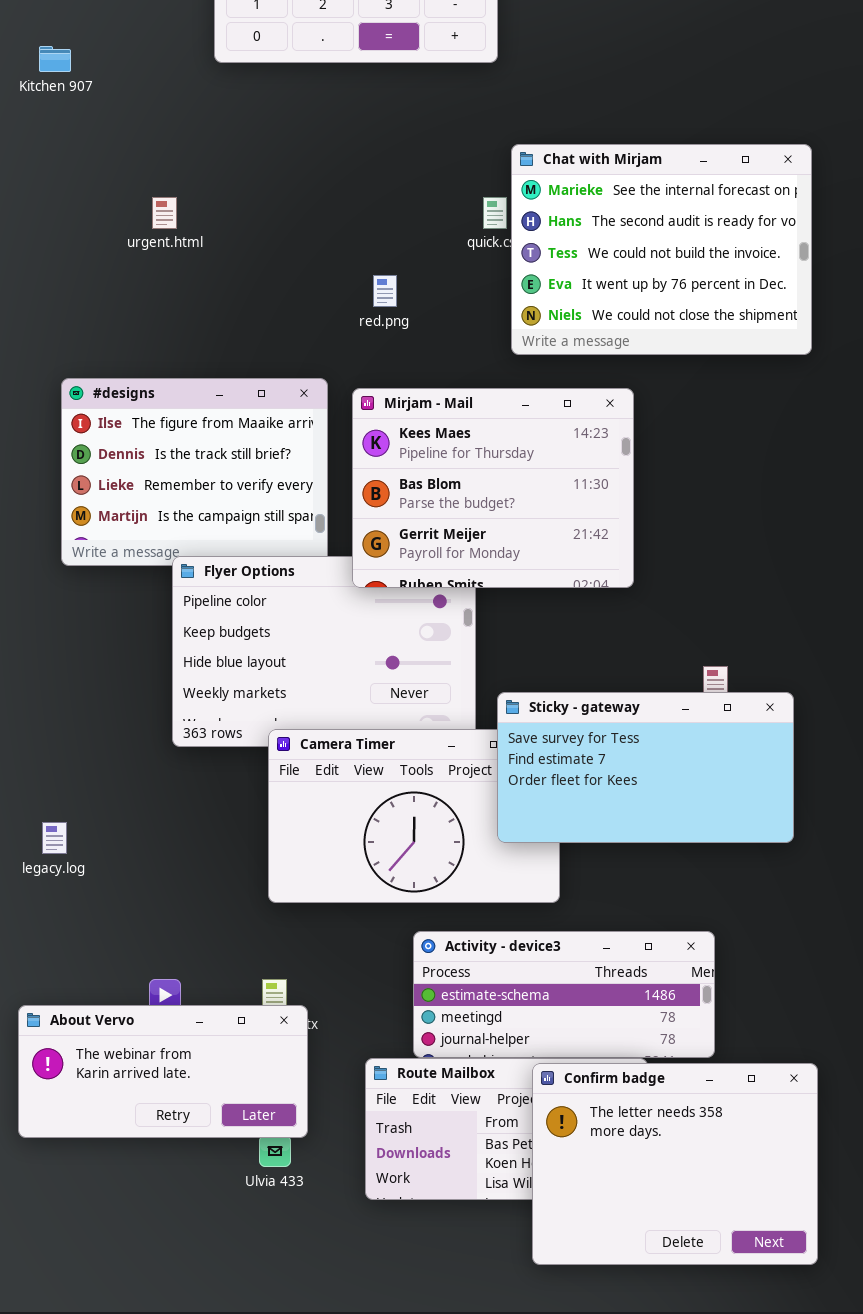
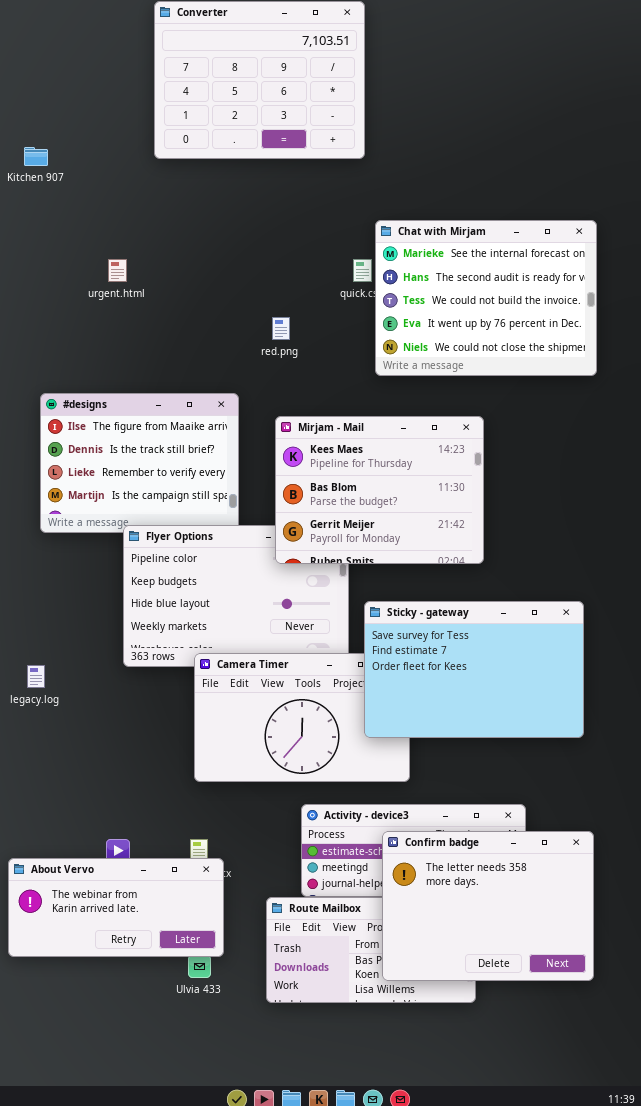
Mirjam - Mail: [352,388,634,588] -> [275,416,484,564], moved
Sticky - gateway: [497,692,794,843] -> [364,601,584,738], resized
legacy.log: [42,822,67,854] -> [27,665,45,688], moved
Confirm badge: [532,1063,818,1265] -> [382,831,594,981], moved

